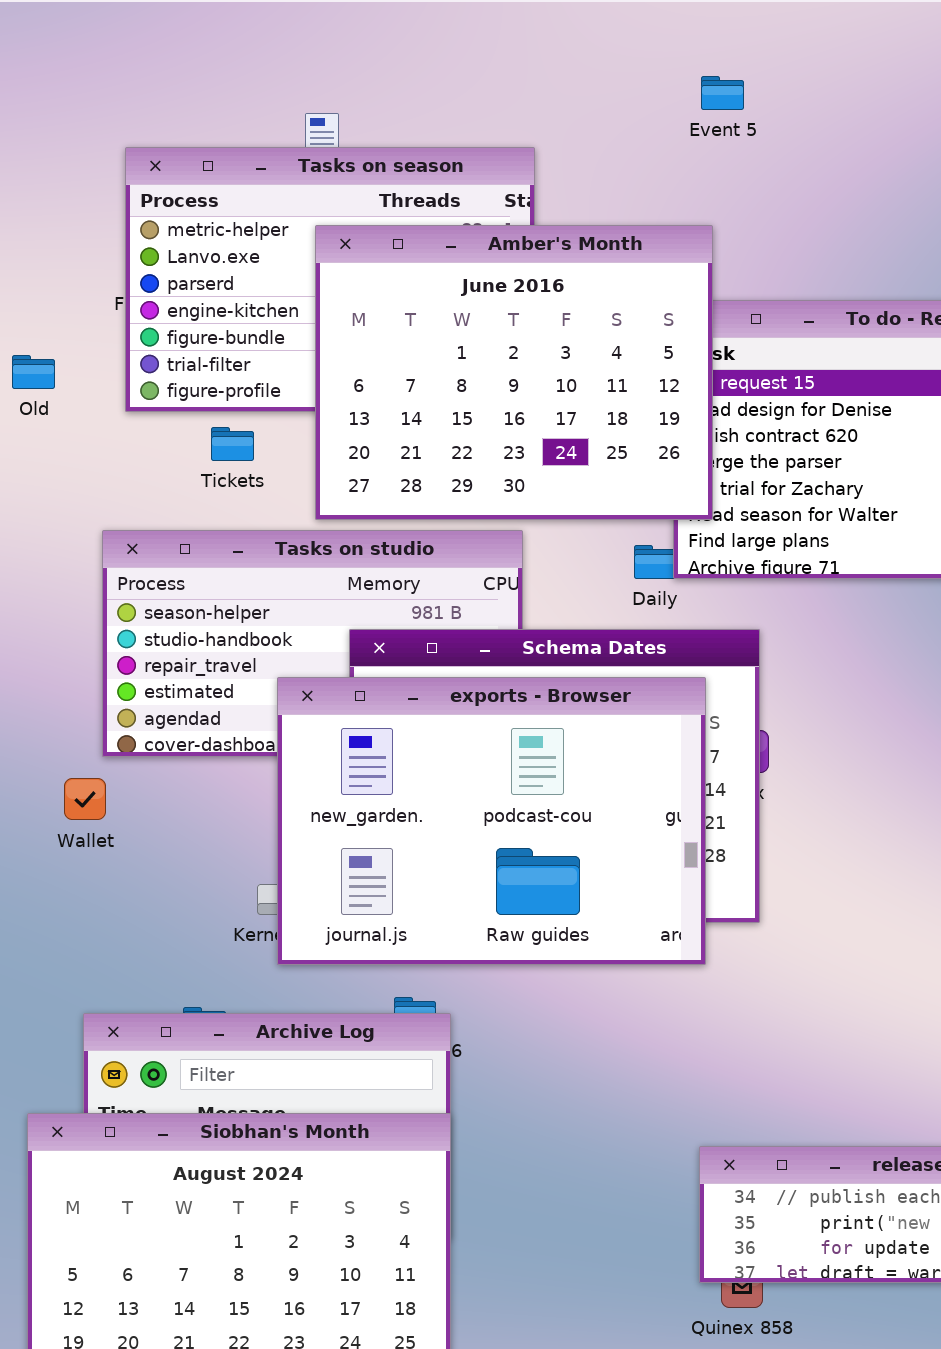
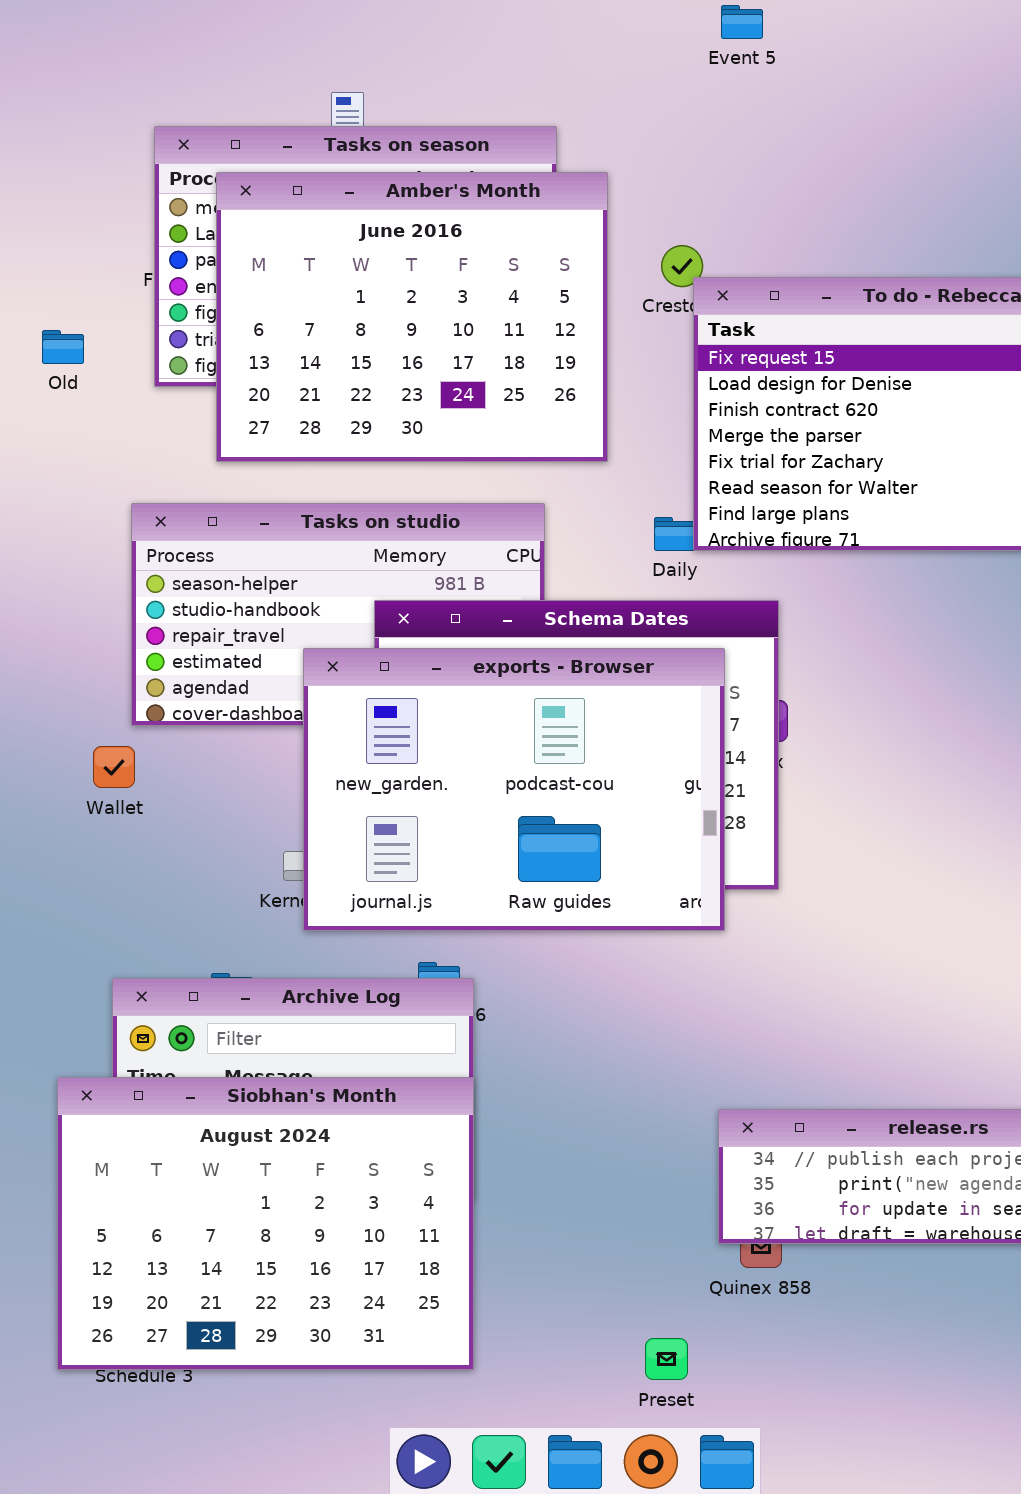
Event 5: [701,76,744,110] -> [721,5,763,39], moved
Amber's Month: [315,225,713,520] -> [216,172,608,462], moved

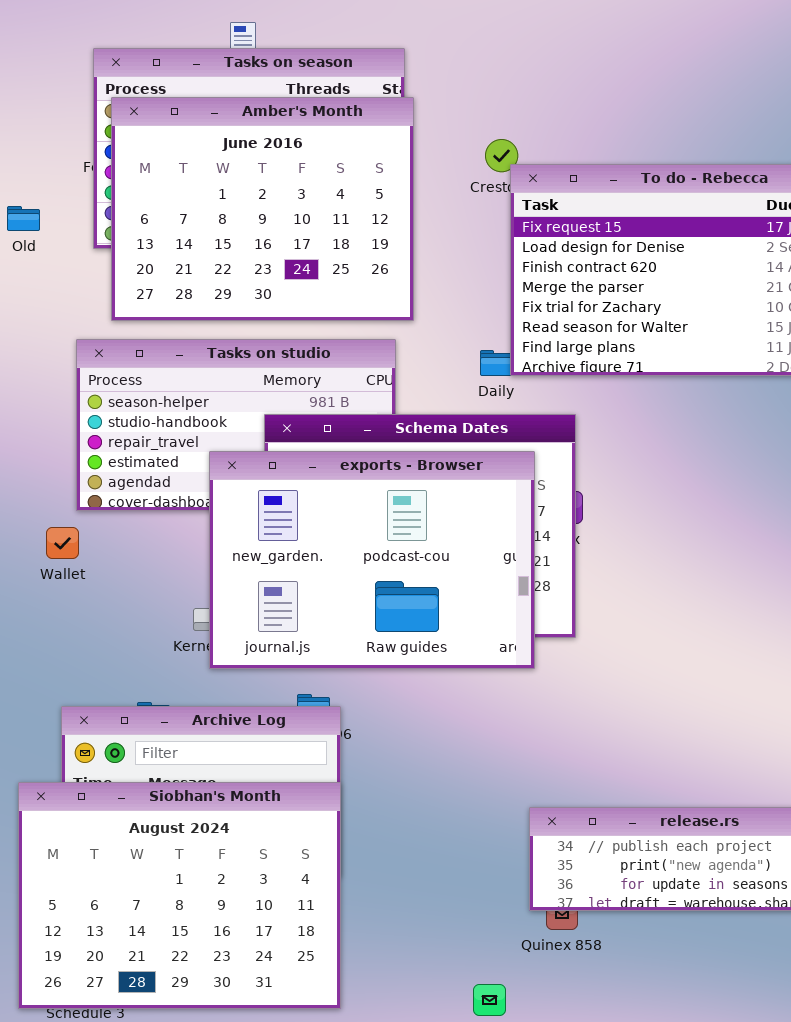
Amber's Month: [216,172,608,462] -> [111,97,414,321], moved

